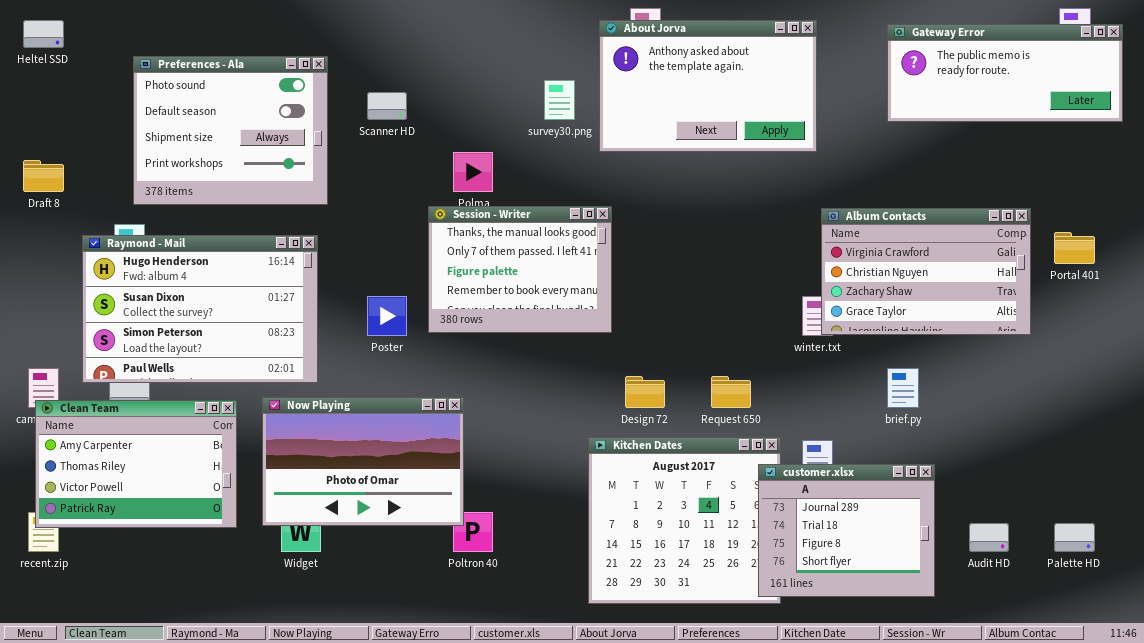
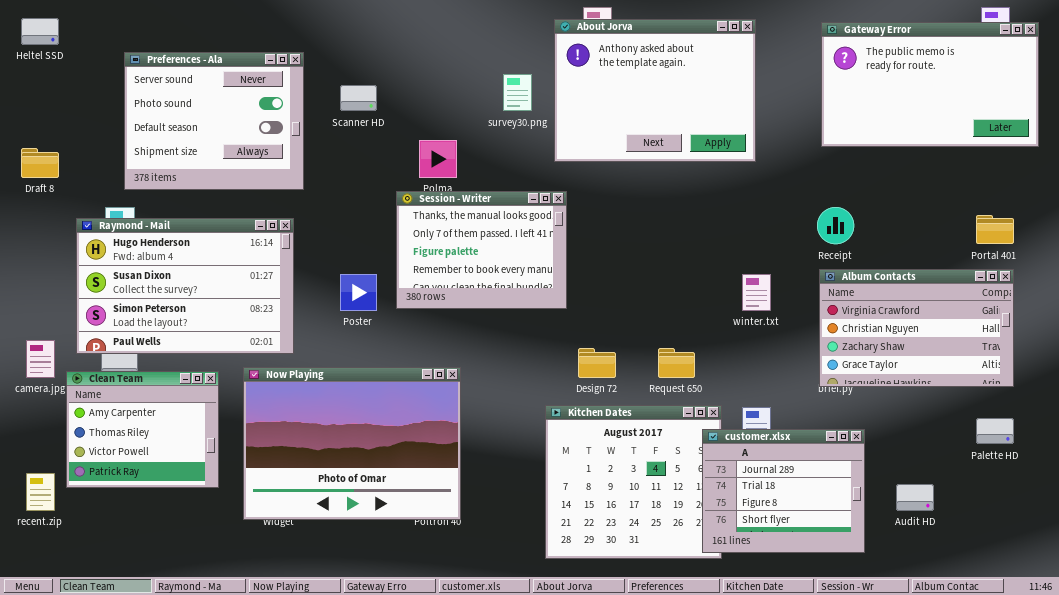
About Jorva: [599,20,817,152] -> [554,19,756,162], resized
Gateway Error: [887,24,1123,122] -> [821,22,1039,147], resized
Preferences - Ala: [133,56,328,205] -> [124,52,304,190], scrolled up 1 row
Album Contacts: [821,208,1031,335] -> [819,269,1014,387], moved
Now Playing: [262,397,464,526] -> [243,367,461,520], resized
Clean Team: [35,400,237,528] -> [66,371,219,488], resized
Palette HD: [1054,523,1095,552] -> [976,418,1014,444], moved

